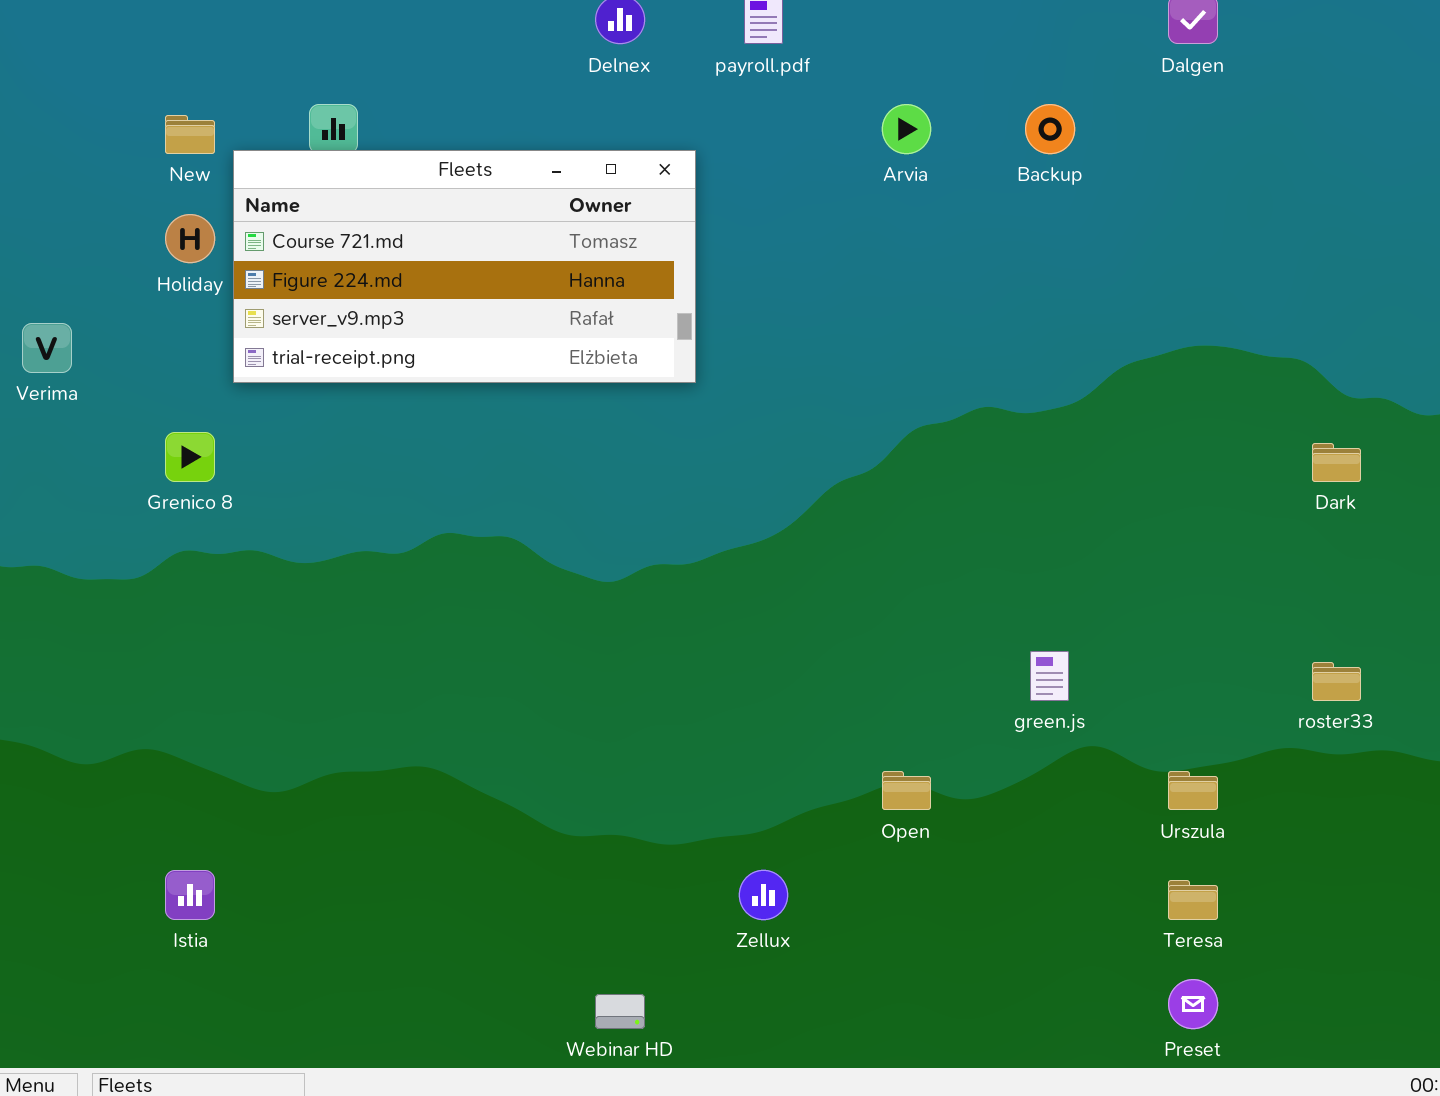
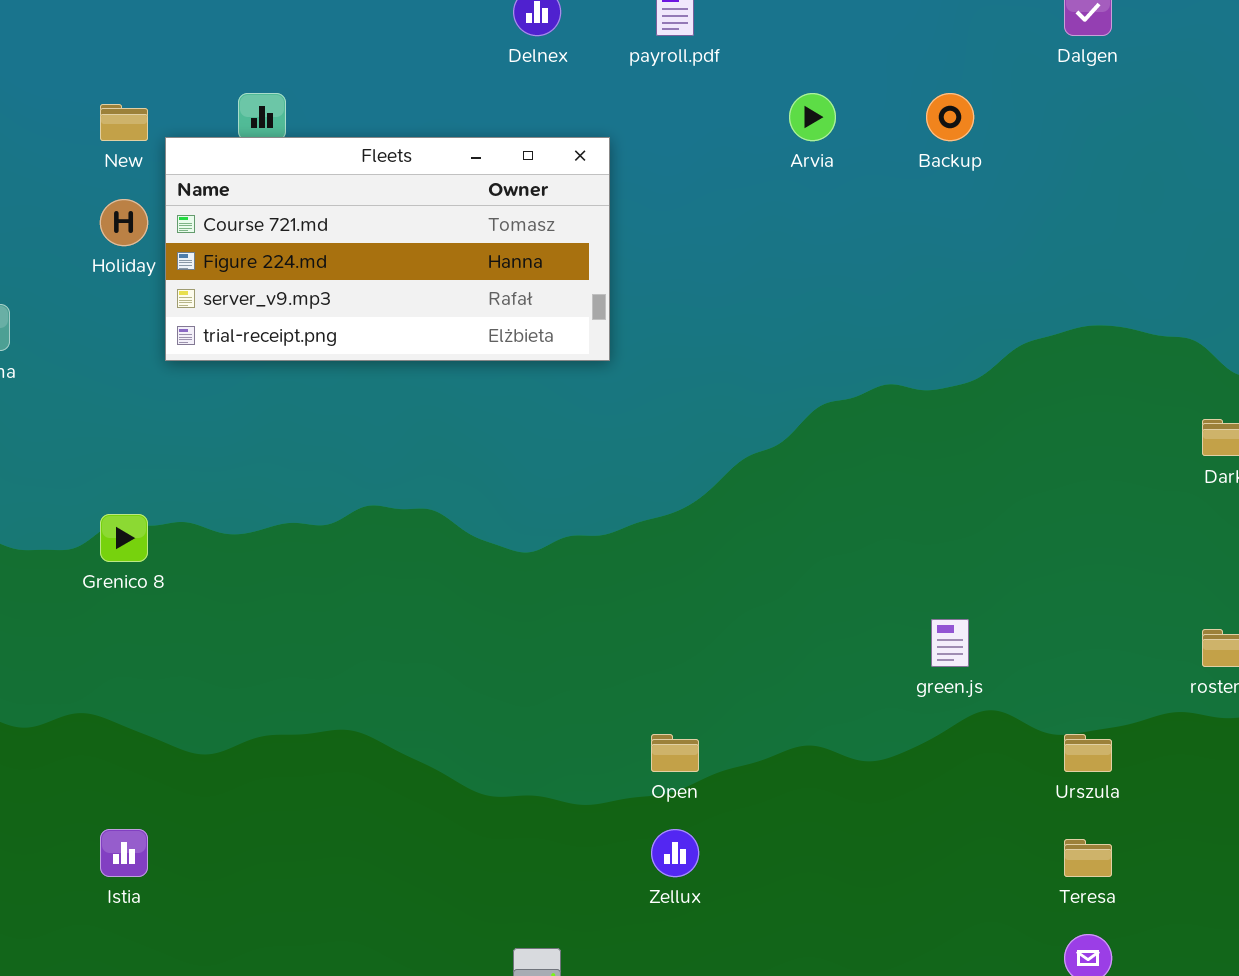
Grenico 8: [165,432,215,482] -> [100,514,148,562], moved
Open: [882,771,931,810] -> [651,734,699,772], moved

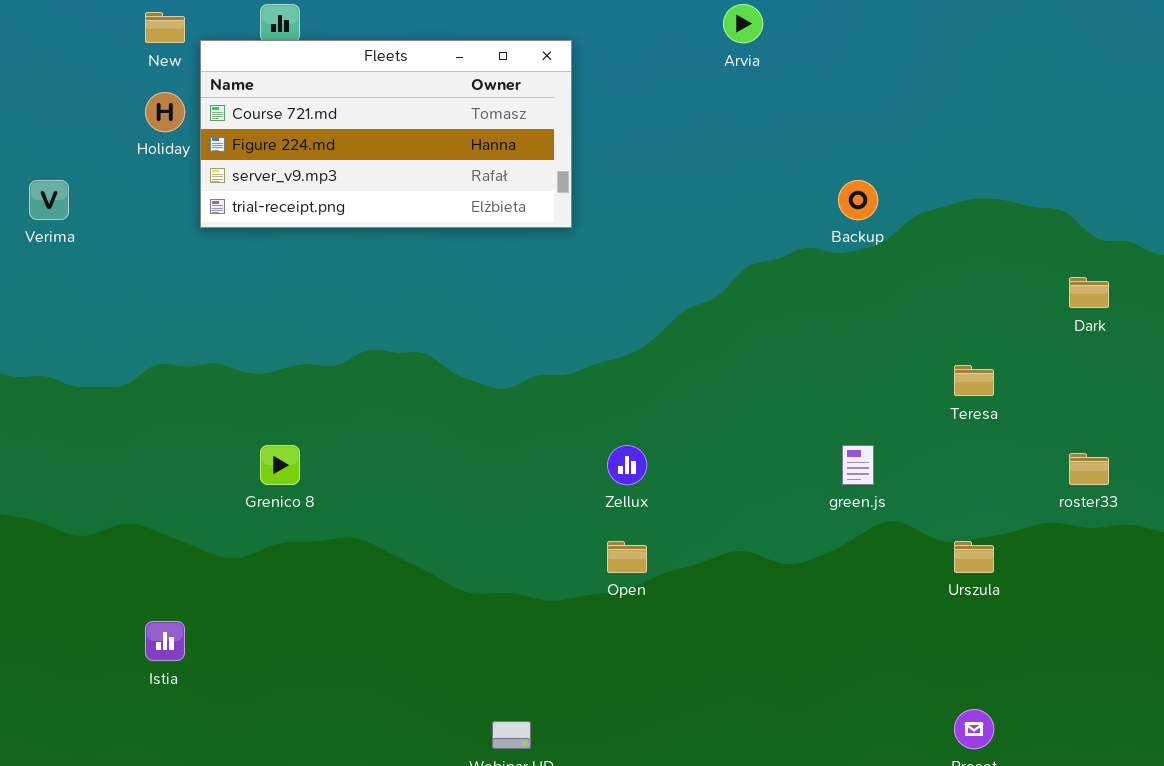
Backup: [926,93,974,141] -> [838,180,878,220], moved
Grenico 8: [100,514,148,562] -> [260,445,300,485], moved
Zellux: [651,829,699,877] -> [607,445,647,485], moved
Teresa: [1064,839,1112,877] -> [954,365,994,396], moved

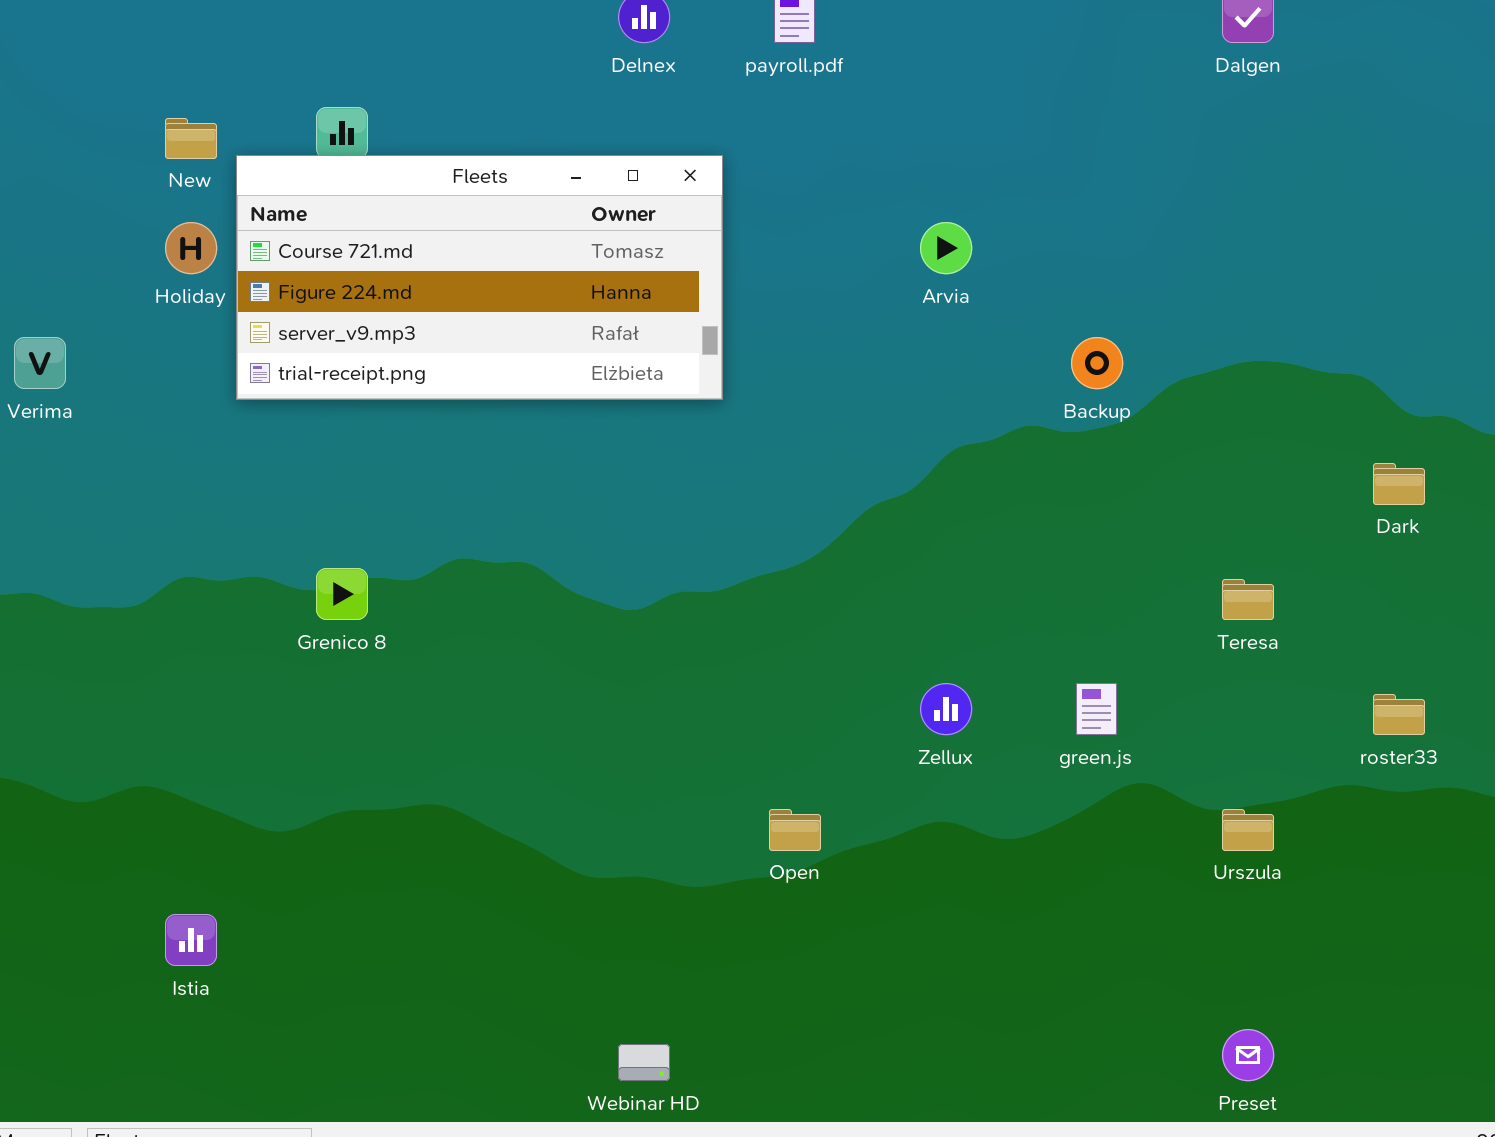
Arvia: [723,4,763,43] -> [920,222,972,274], moved
Grenico 8: [260,445,300,485] -> [316,568,368,620], moved
Zellux: [607,445,647,485] -> [920,683,972,735], moved

